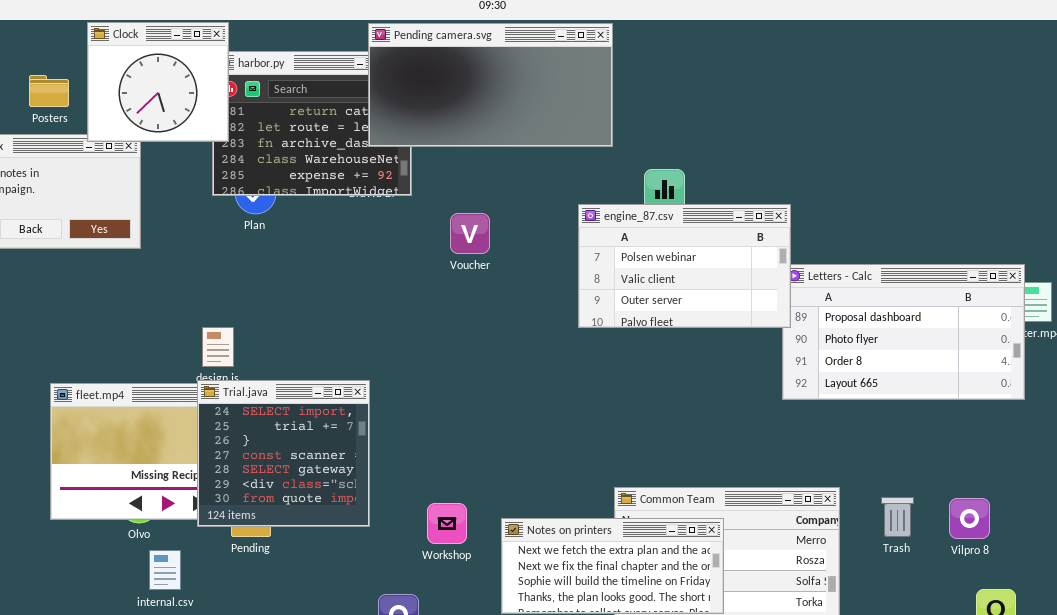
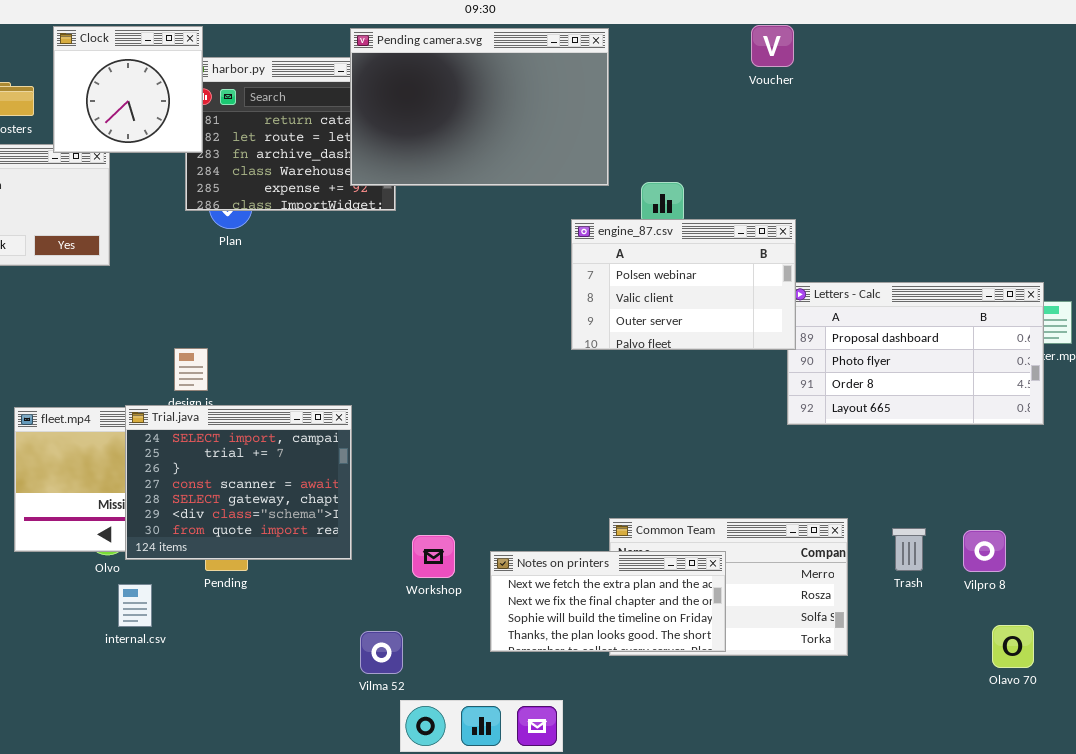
Pending camera.svg: [368,23,613,147] -> [350,28,609,186], resized
Voucher: [450,213,490,254] -> [751,25,794,67], moved
Trial.java: [197,380,370,527] -> [125,405,352,560], resized

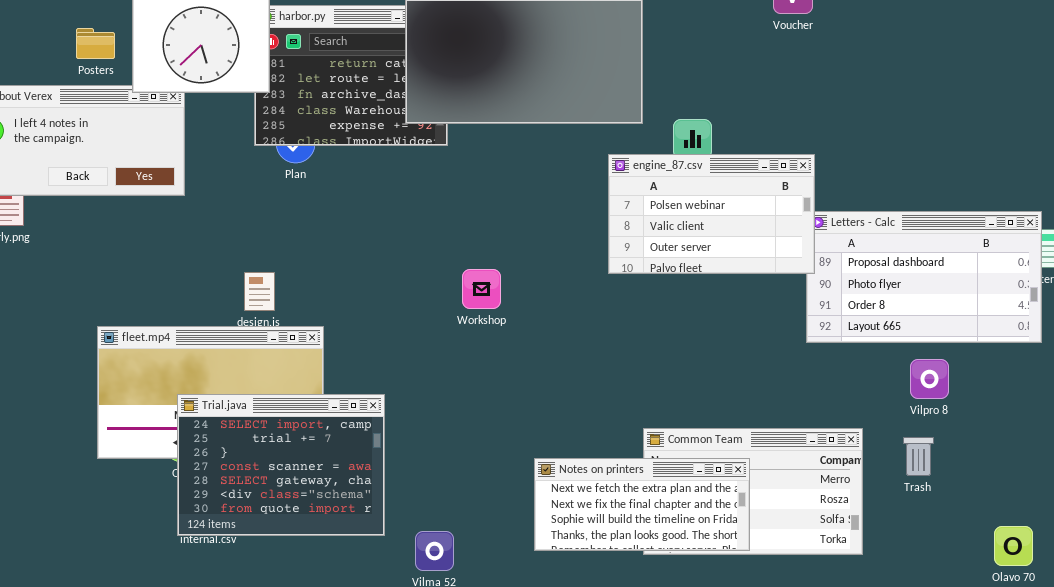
Trial.java: [125,405,352,560] -> [177,394,385,536], moved
Vilpro 8: [963,530,1006,572] -> [910,359,949,399], moved
Workshop: [412,535,455,578] -> [462,269,501,309], moved

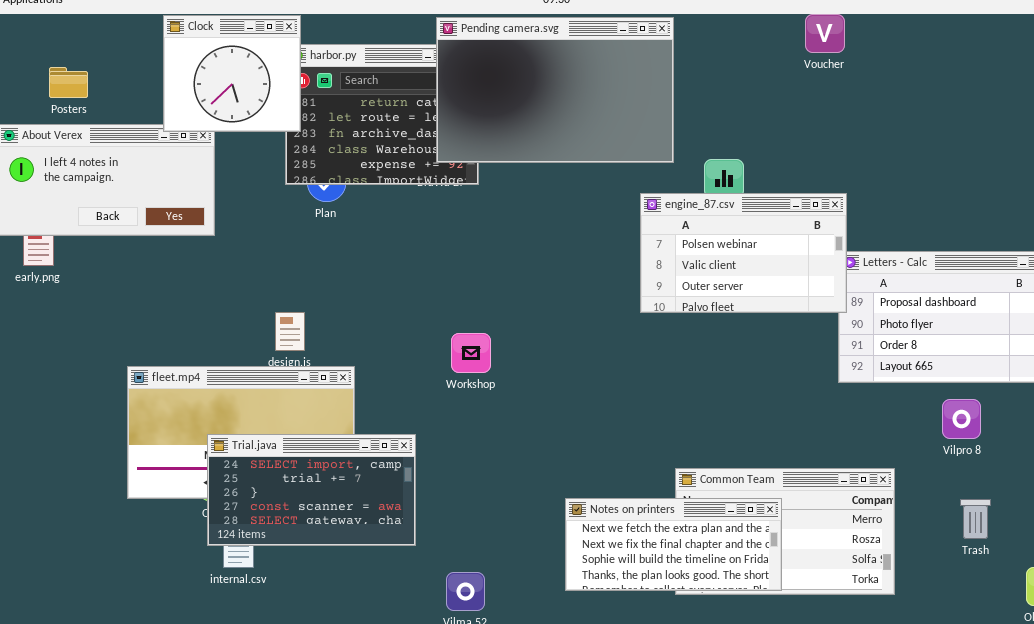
Posters: [76,28,115,59] -> [49,67,88,98], moved
Workshop: [462,269,501,309] -> [451,333,491,373], moved
Trial.java: [177,394,385,536] -> [207,434,416,546], resized
Trash: [903,437,934,476] -> [960,499,991,539], moved

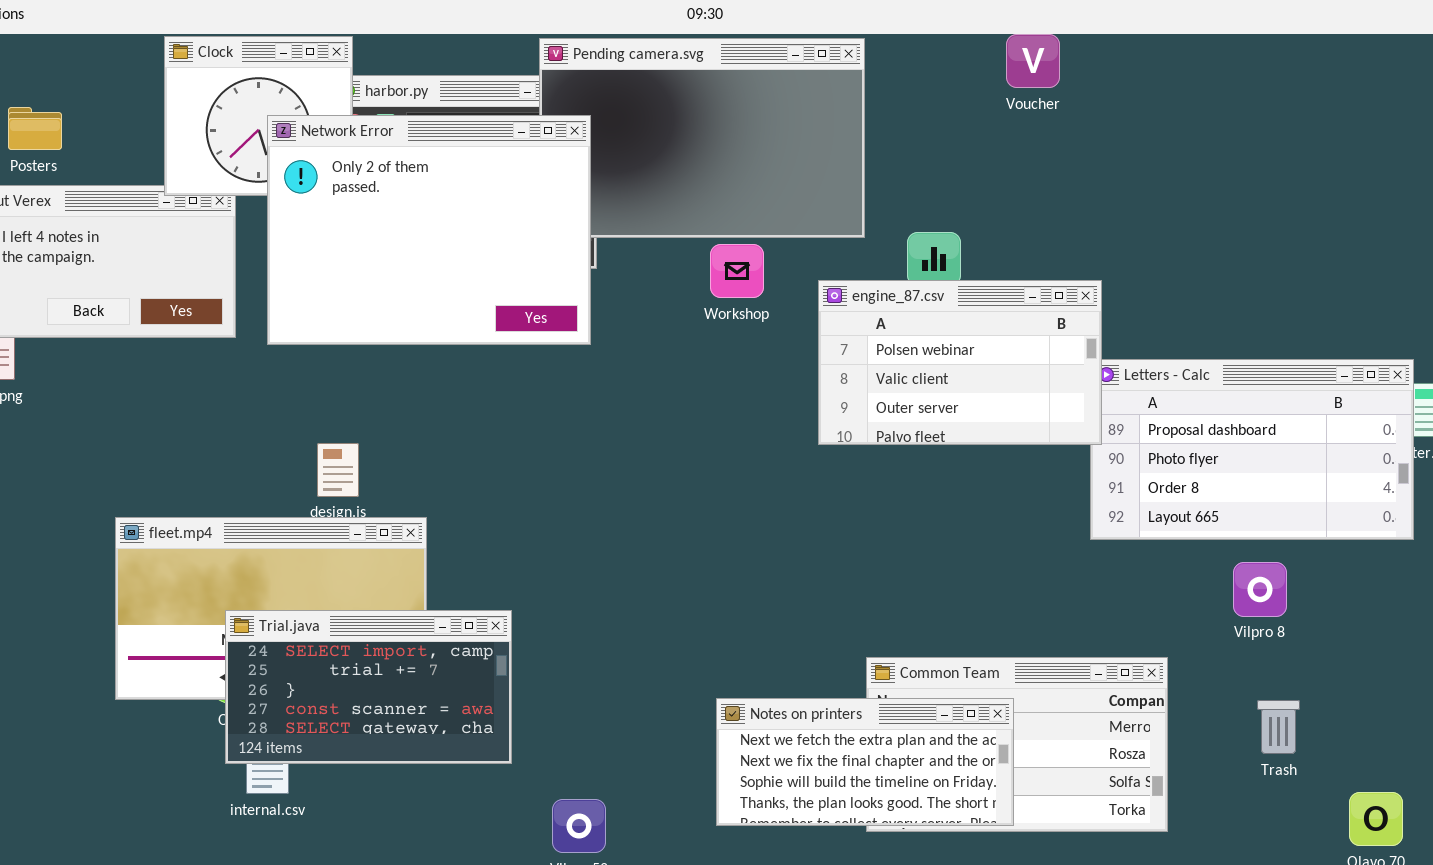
Voucher: [805,14,845,53] -> [1006,34,1060,88], moved
Network Error: none -> [267,115,591,345], opened
Workshop: [451,333,491,373] -> [710,244,764,298], moved

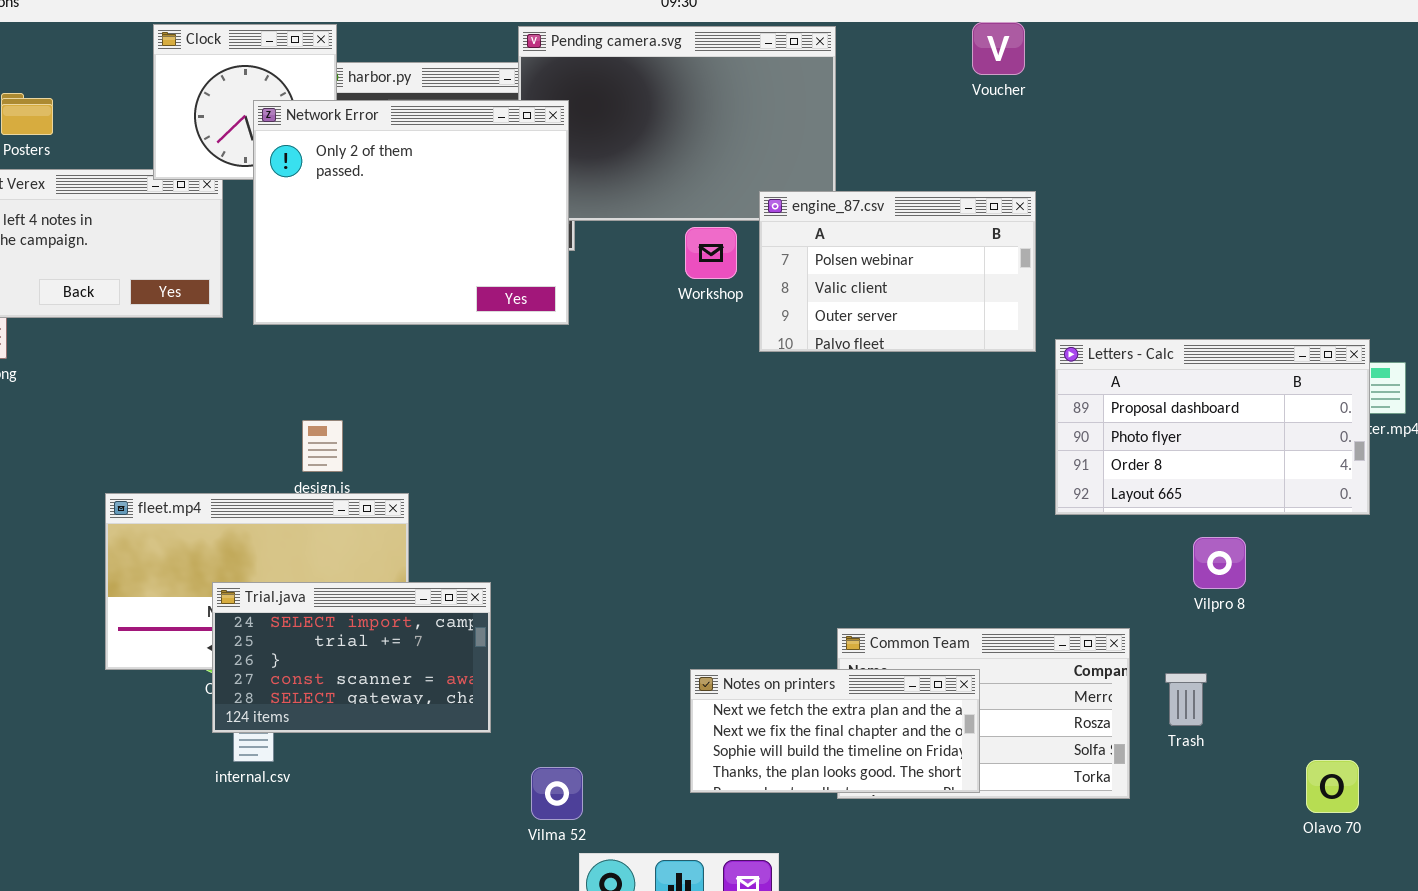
engine_87.csv: [818,280,1102,445] -> [759,191,1036,352], moved
Trash: [1257,700,1300,754] -> [1165,673,1207,726], moved

